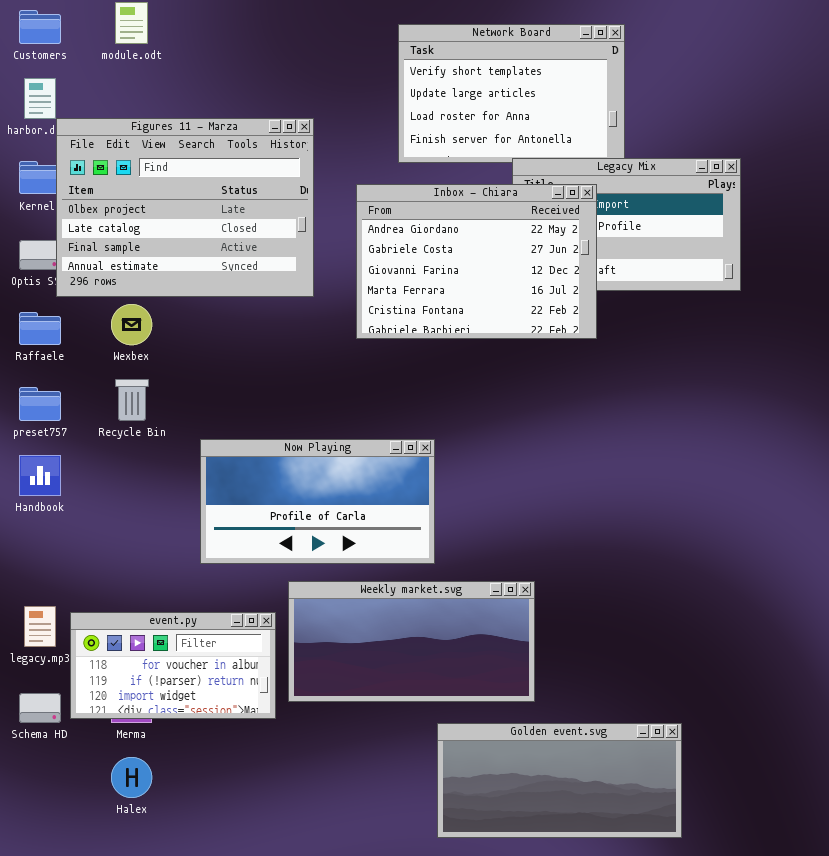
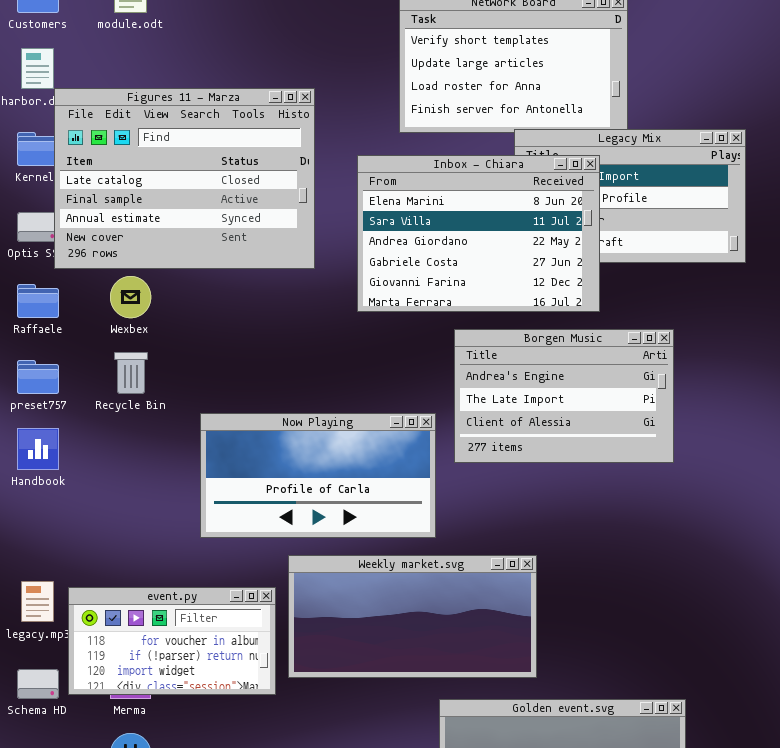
Figures 11 - Marza: [56,118,314,297] -> [54,88,315,269], scrolled down 1 row
Inbox - Chiara: [356,184,597,339] -> [357,155,600,312], scrolled up 2 rows
Borgen Music: none -> [454,329,674,463], opened

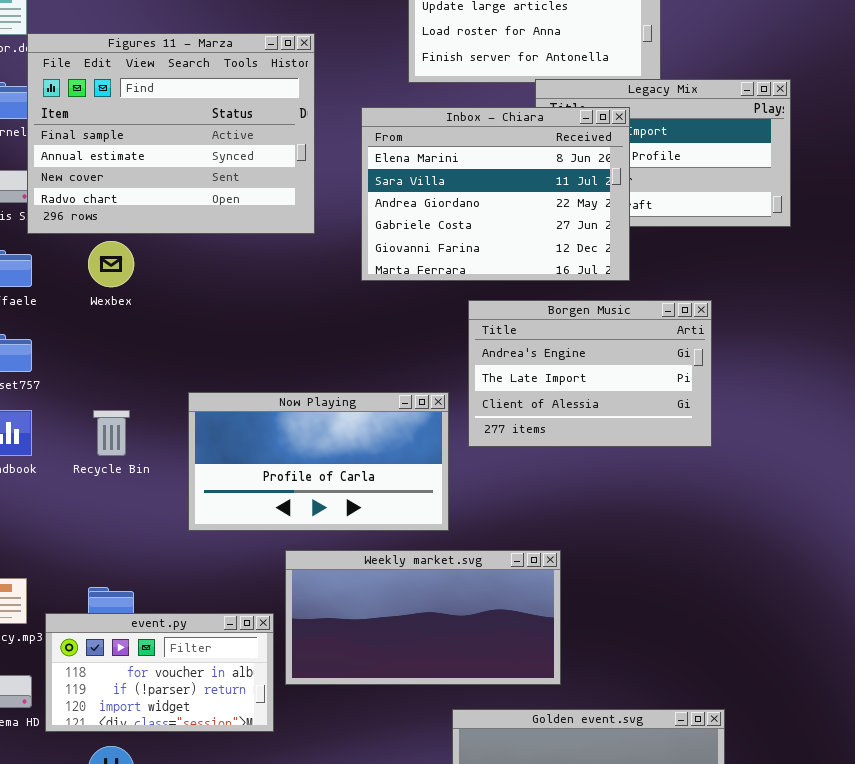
Figures 11 - Marza: [54,88,315,269] -> [27,33,315,234], scrolled down 1 row
Recycle Bin: [114,352,148,394] -> [93,410,130,456], moved
event.py: [68,587,276,695] -> [45,613,274,732], moved

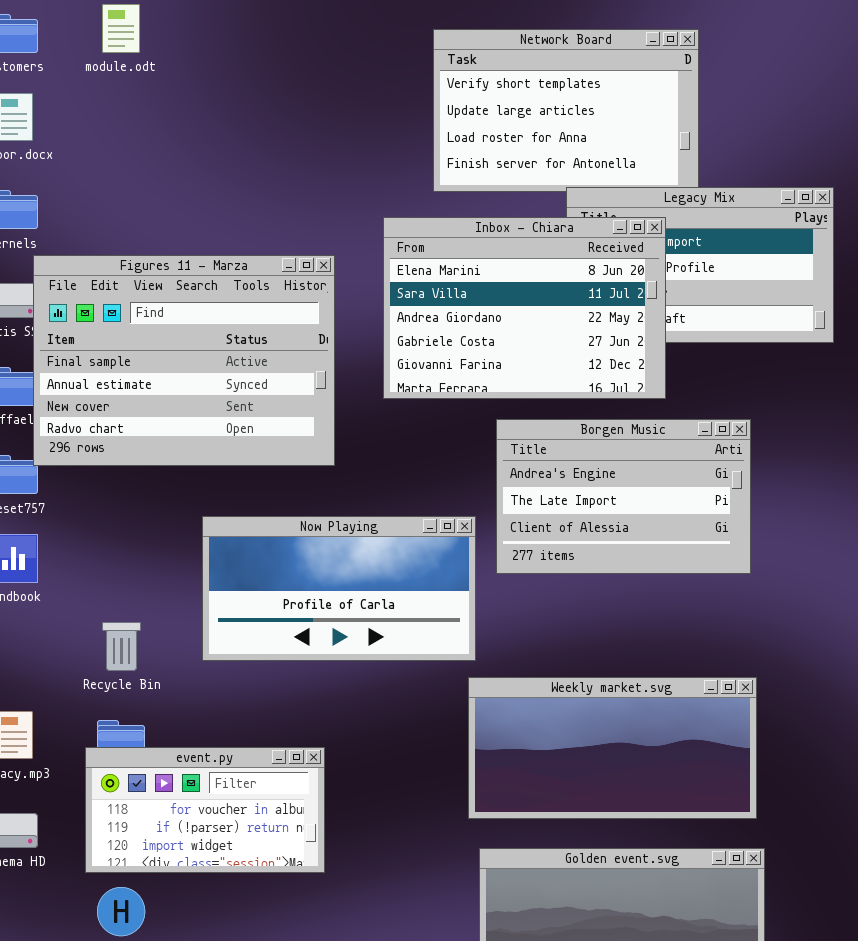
Figures 11 - Marza: [27,33,315,234] -> [33,255,335,466], moved
Recycle Bin: [93,410,130,456] -> [102,622,141,671], moved
Weekly market.svg: [285,550,561,685] -> [468,677,757,819], moved
event.py: [45,613,274,732] -> [85,747,325,873], moved

